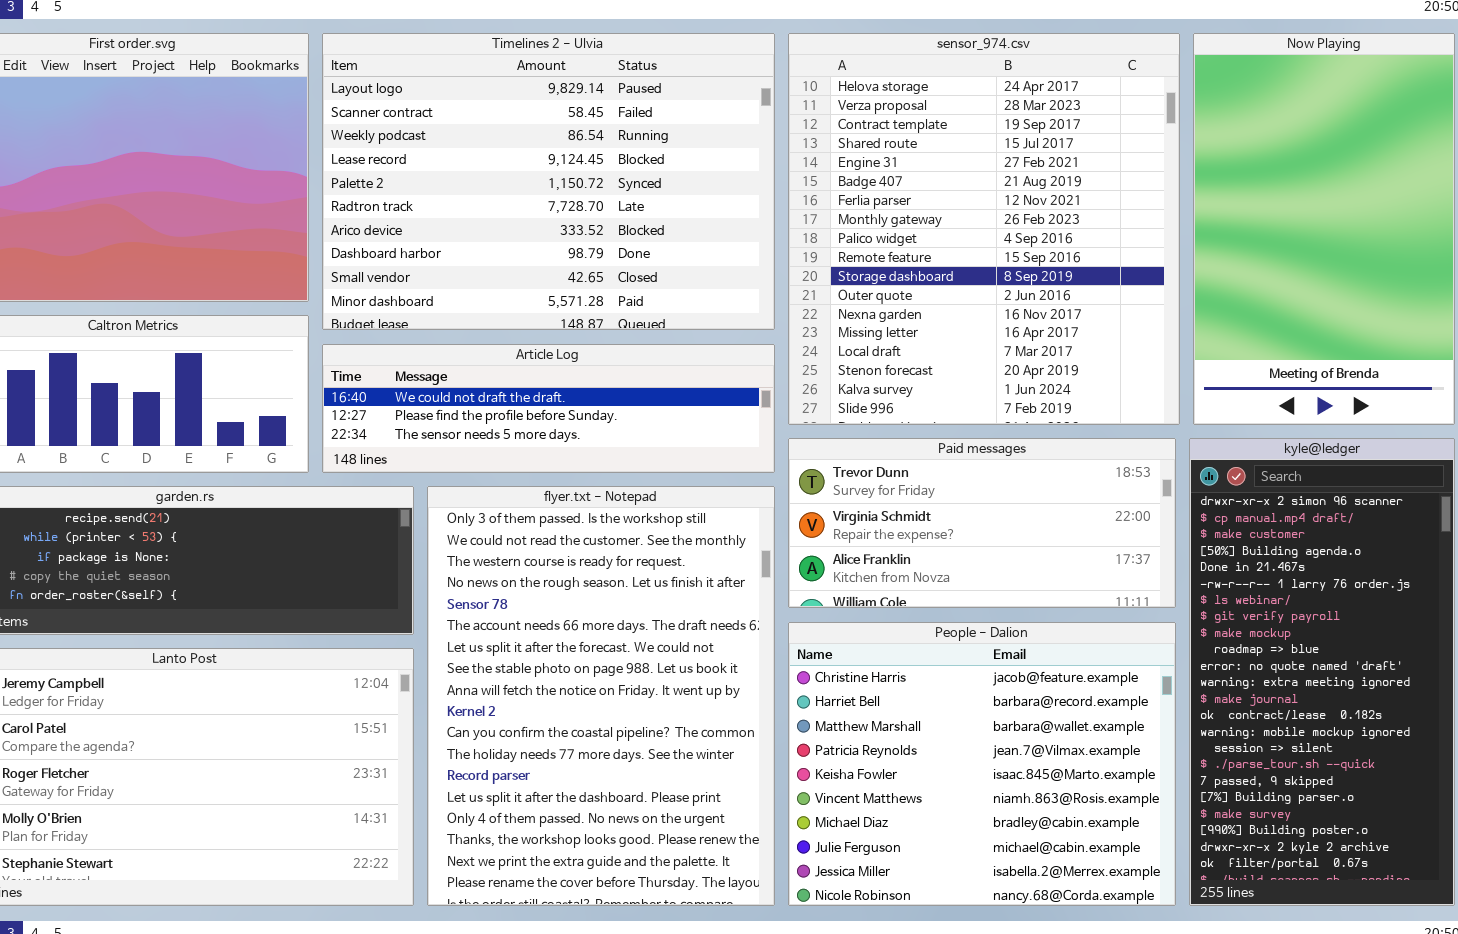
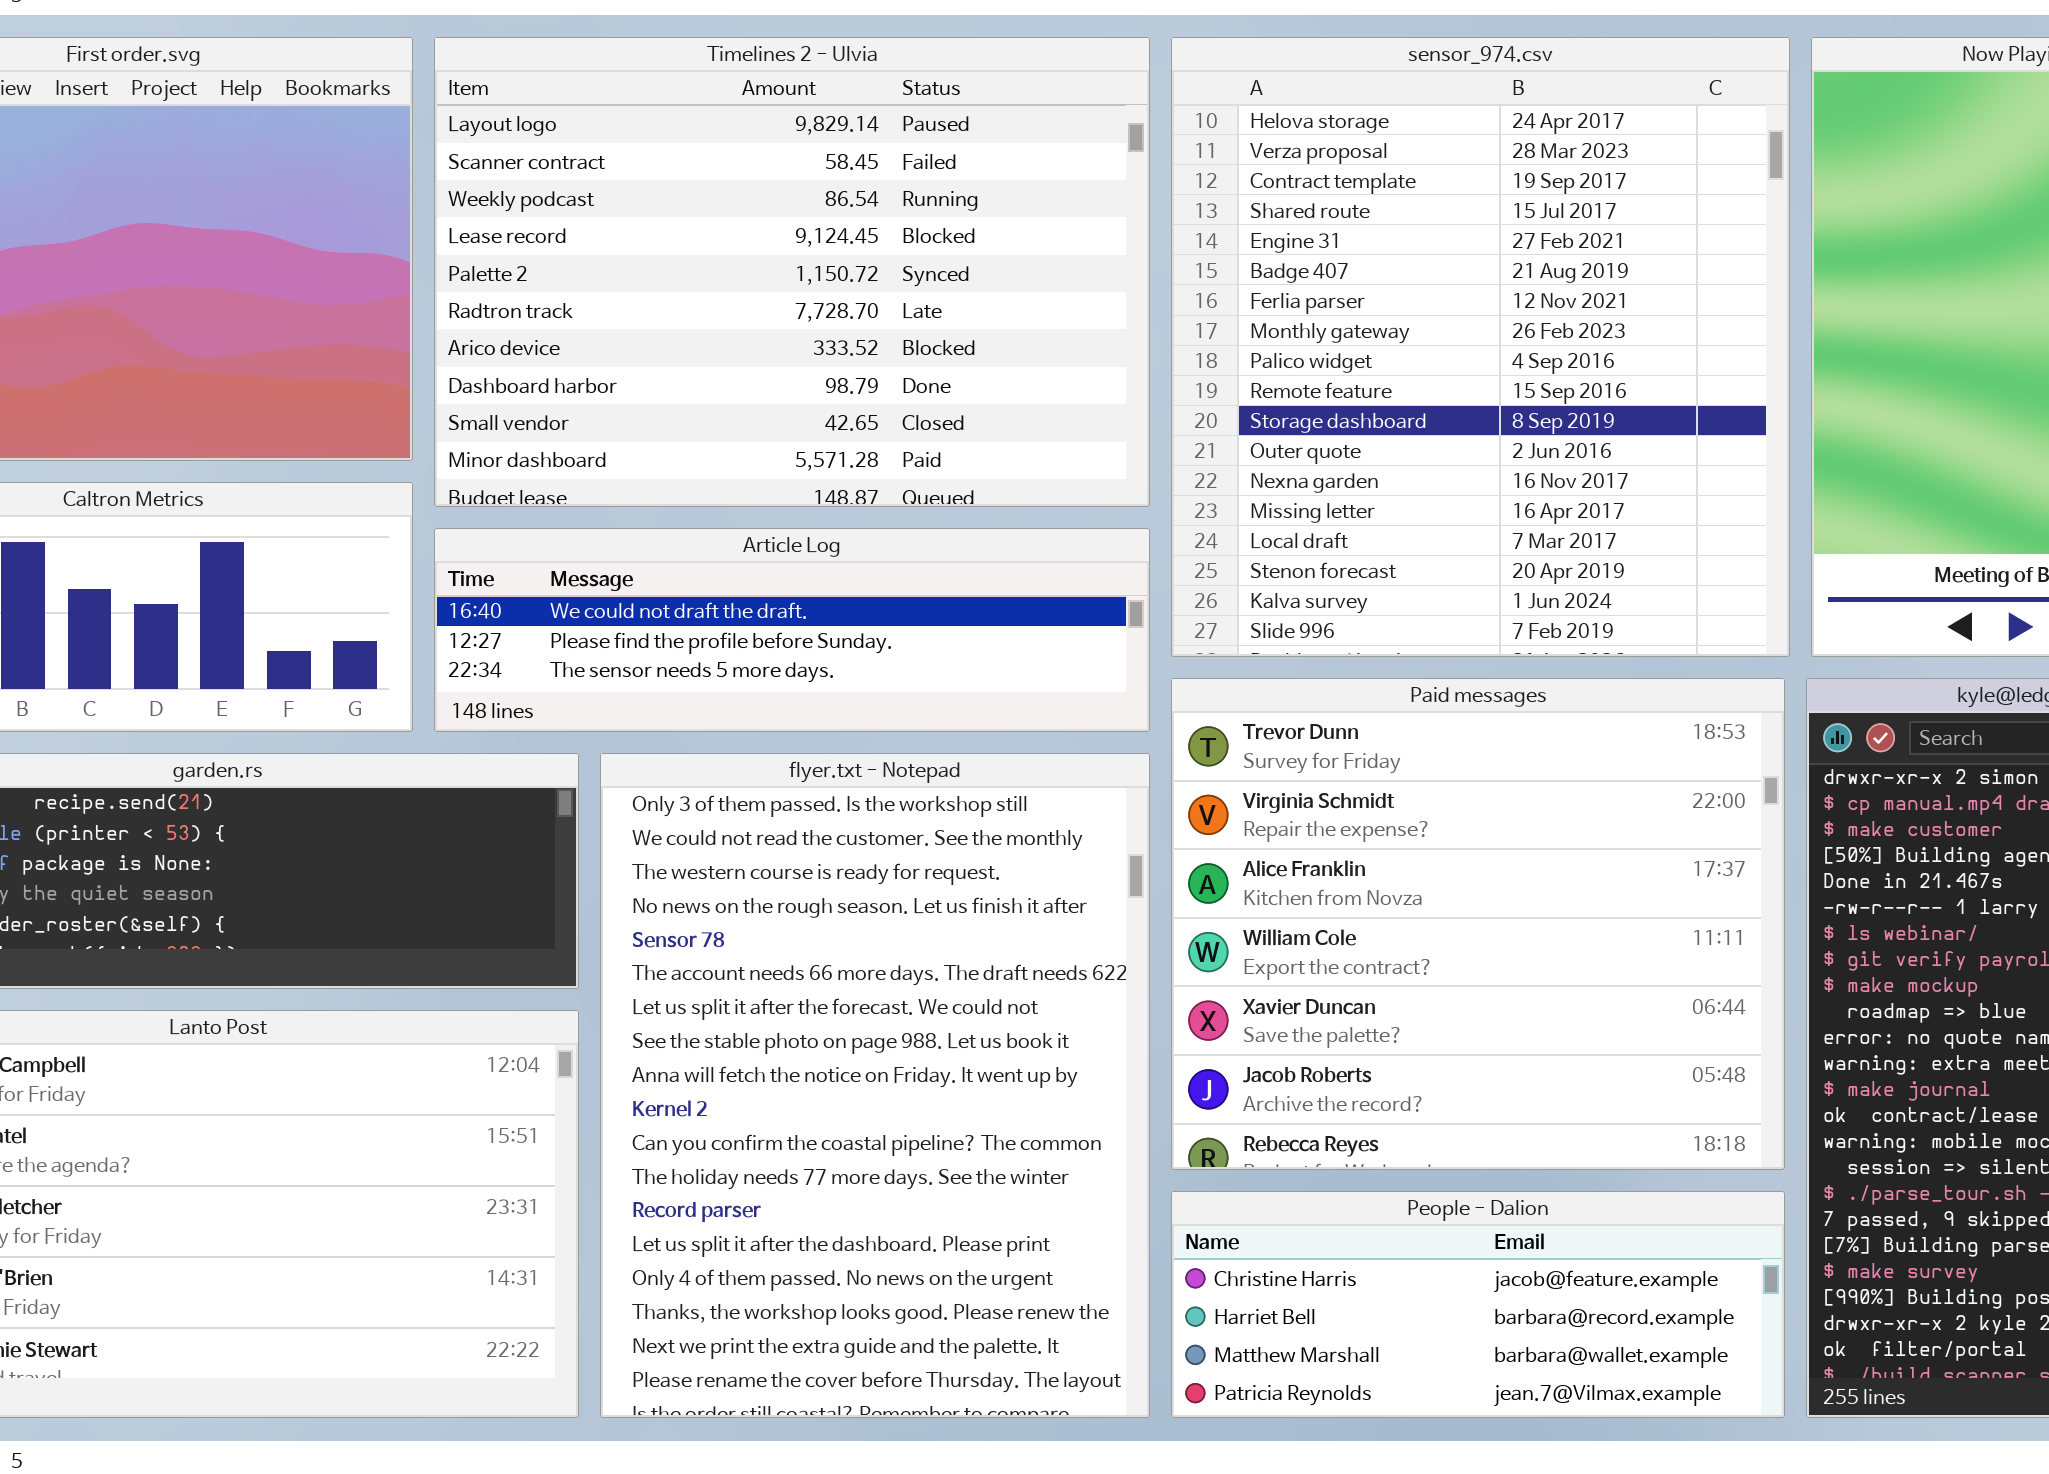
Paid messages: [788,438,1176,608] -> [1171,678,1785,1170], resized
People - Dalion: [788,622,1176,906] -> [1171,1191,1785,1418], resized

